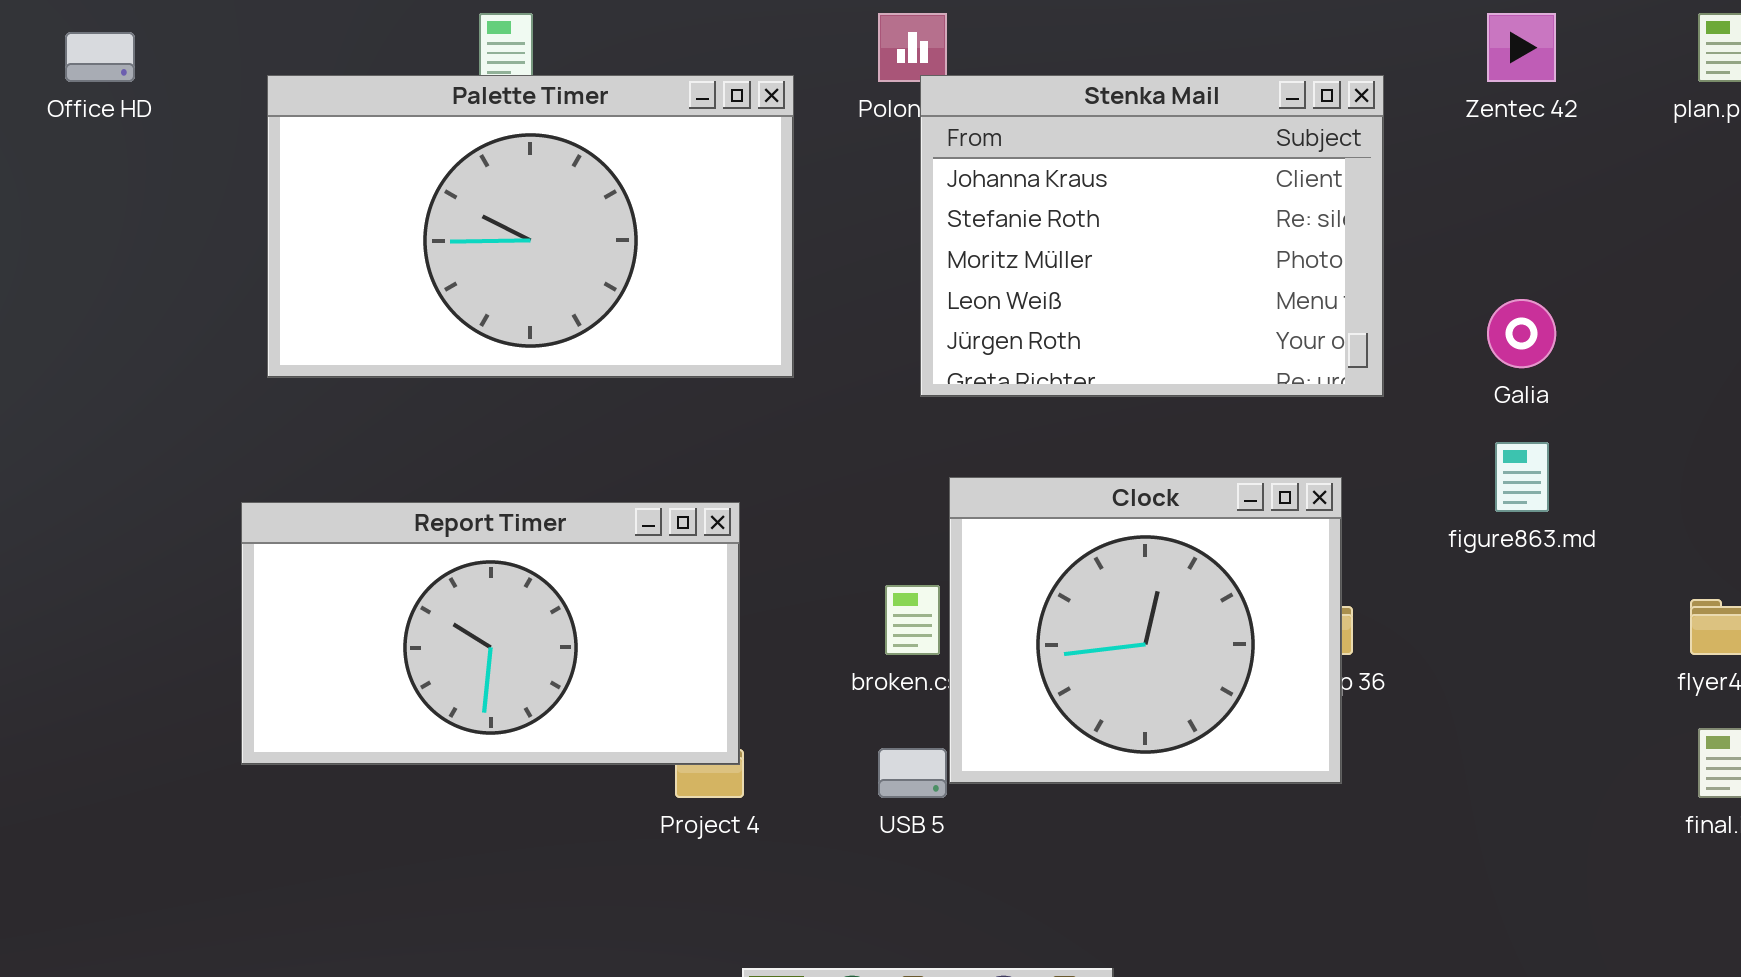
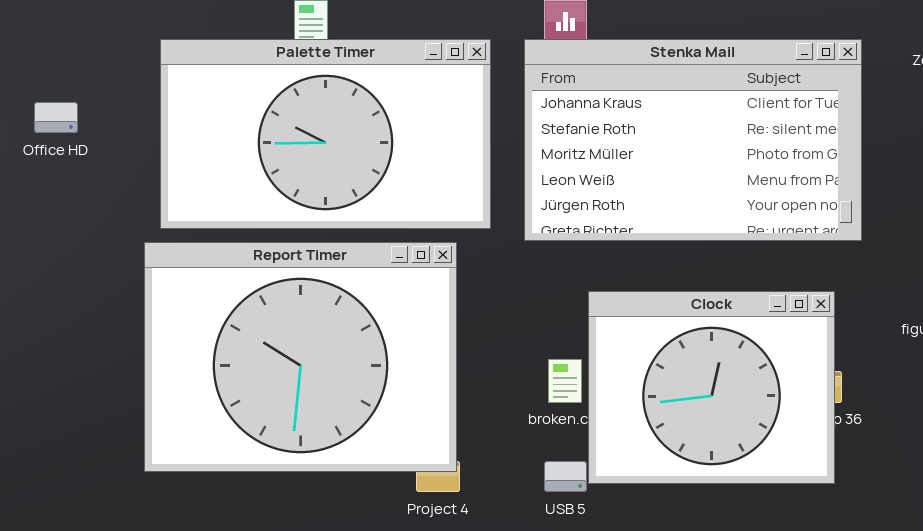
Office HD: [65,32,135,82] -> [34,102,78,133], moved
Stenka Mail: [920,75,1384,397] -> [524,39,862,241], resized
Report Timer: [241,502,740,765] -> [144,242,457,472], resized

